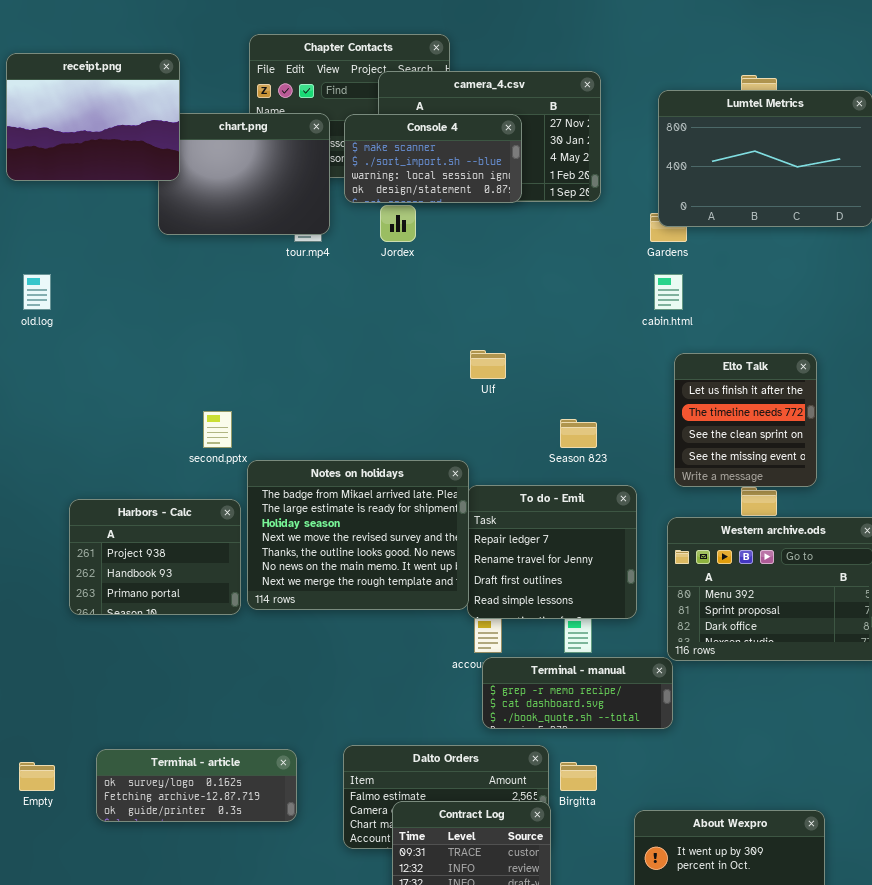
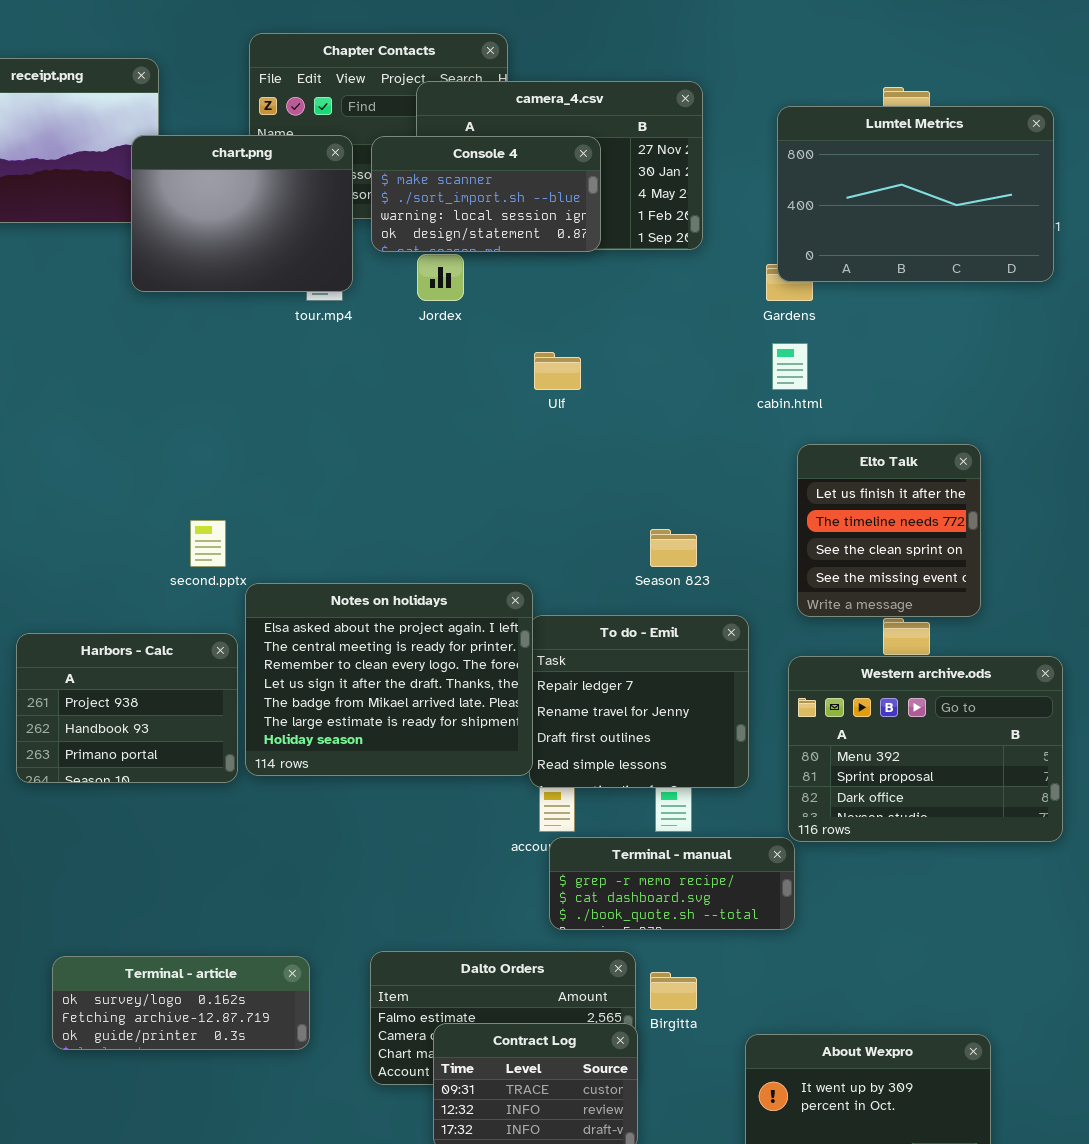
chart.png: [158,113,330,235] -> [131,135,353,292], raised
Ulf: [470,350,506,379] -> [534,352,581,390], moved
Notes on holidays: [247,460,469,610] -> [245,583,533,776], scrolled up 4 rows

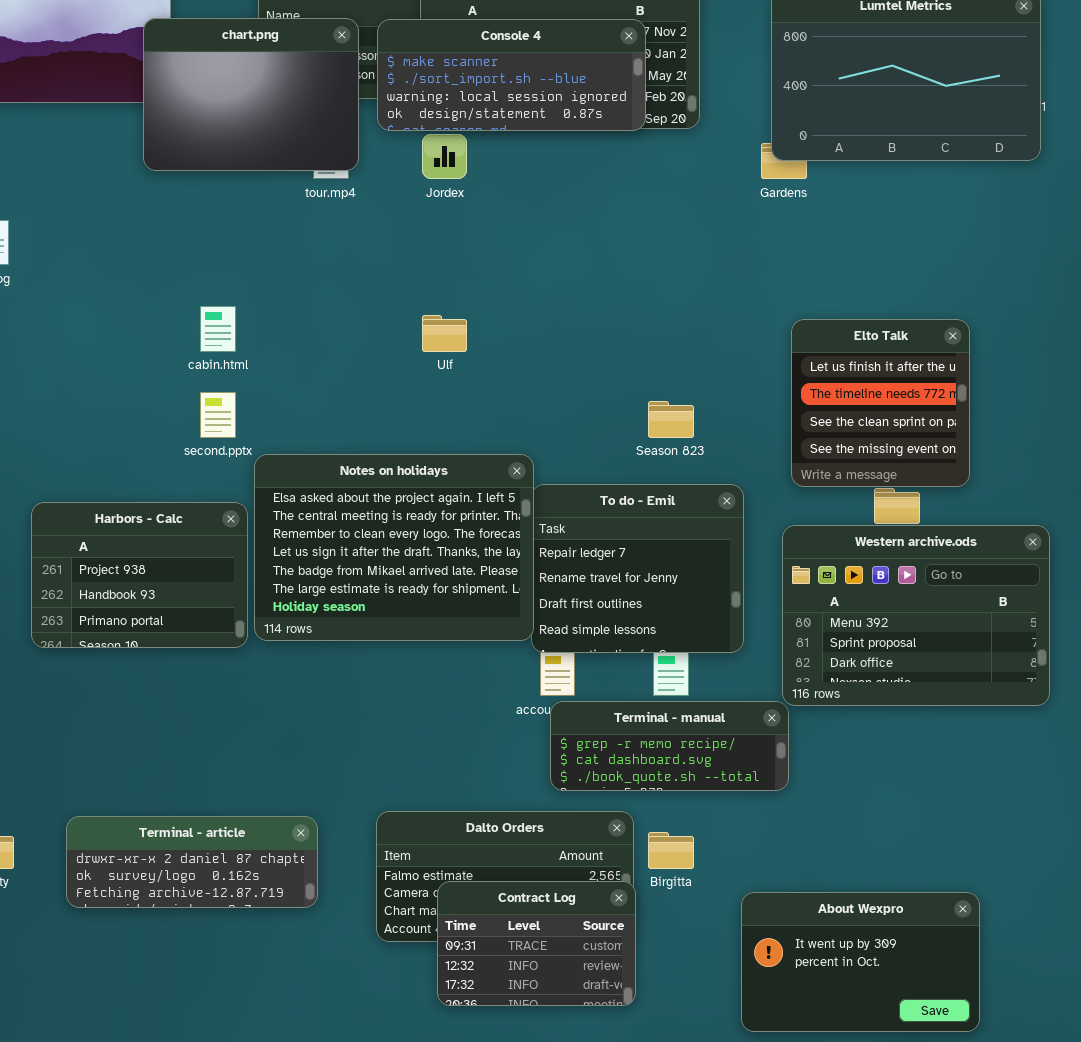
Console 4: [371,136,601,252] -> [377,19,646,131], resized
cabin.html: [772,343,808,390] -> [200,306,236,352], moved
Ulf: [534,352,581,390] -> [422,315,467,352], moved
Terminal - article: [52,956,310,1050] -> [66,816,318,908], scrolled up 1 row

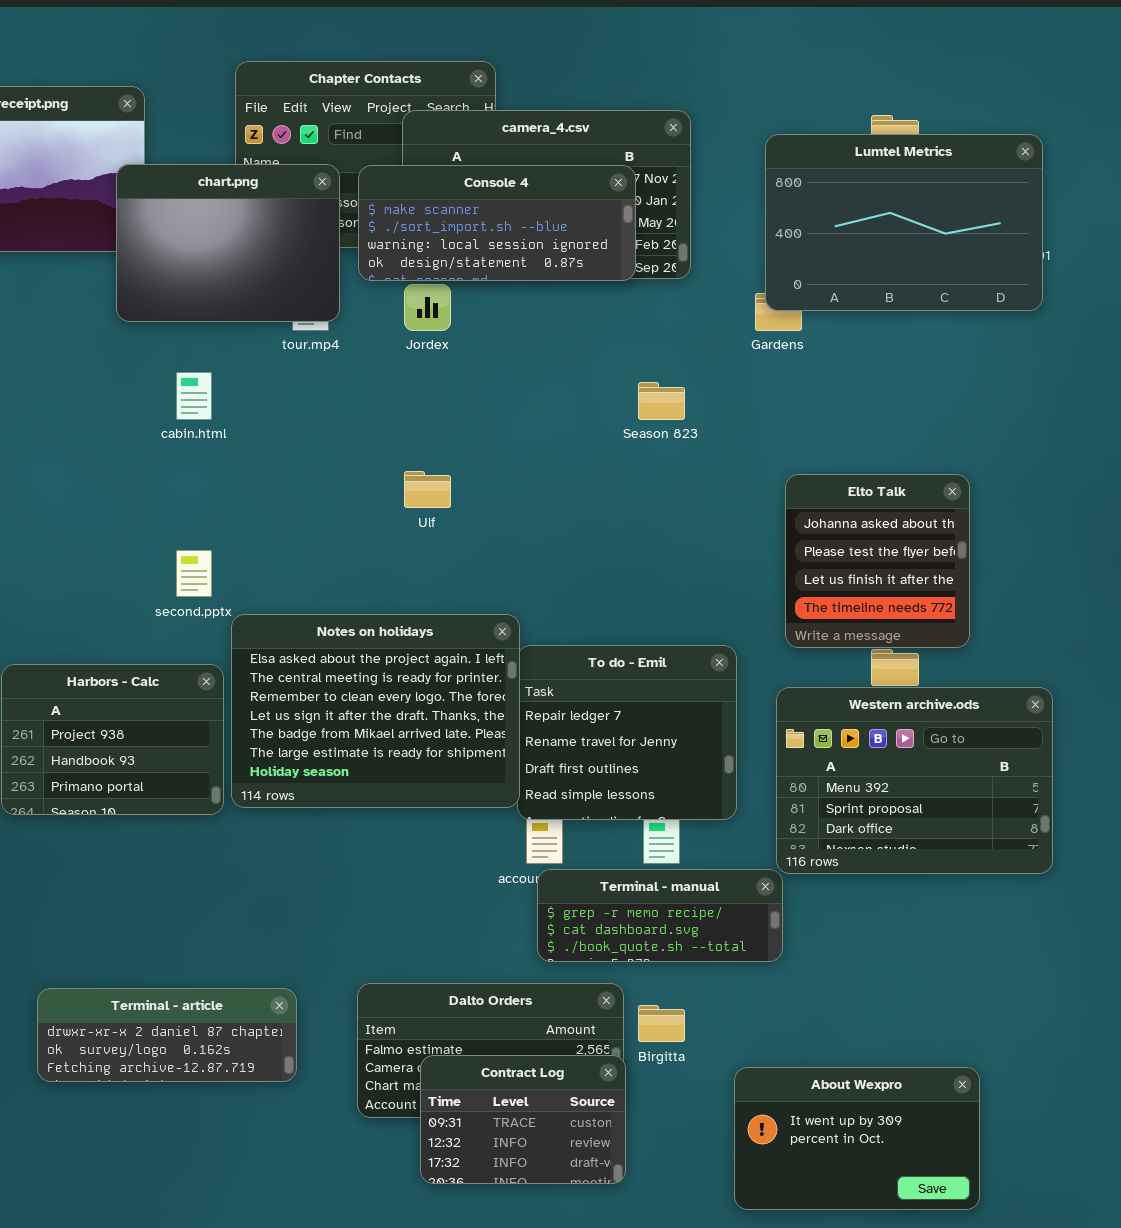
cabin.html: [200,306,236,352] -> [176,372,212,420], moved
Elto Talk: [791,319,970,487] -> [785,474,970,648], scrolled up 2 rows
Season 823: [648,401,694,438] -> [638,382,685,420], moved

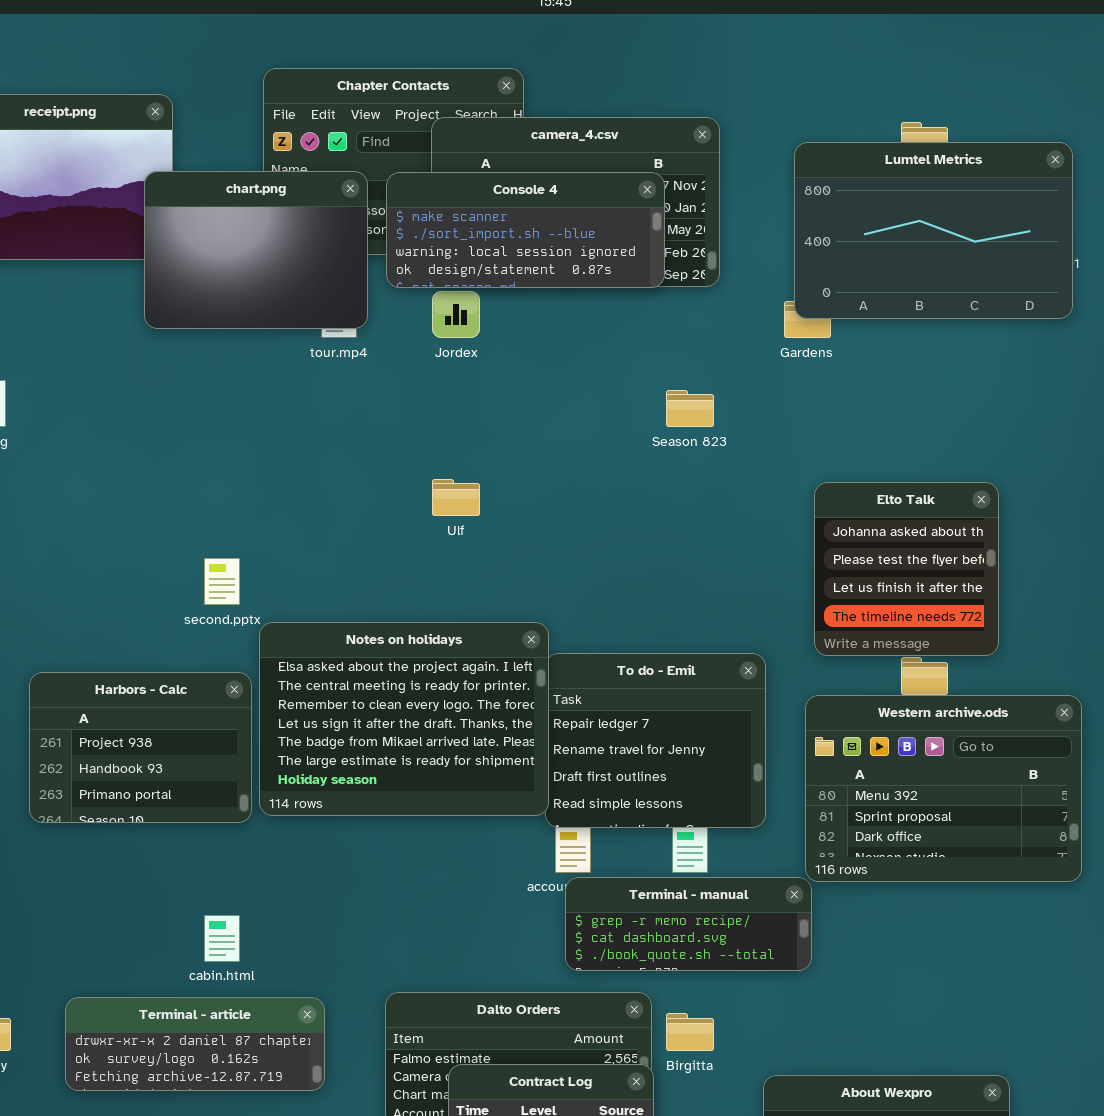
cabin.html: [176,372,212,420] -> [204,915,240,962], moved

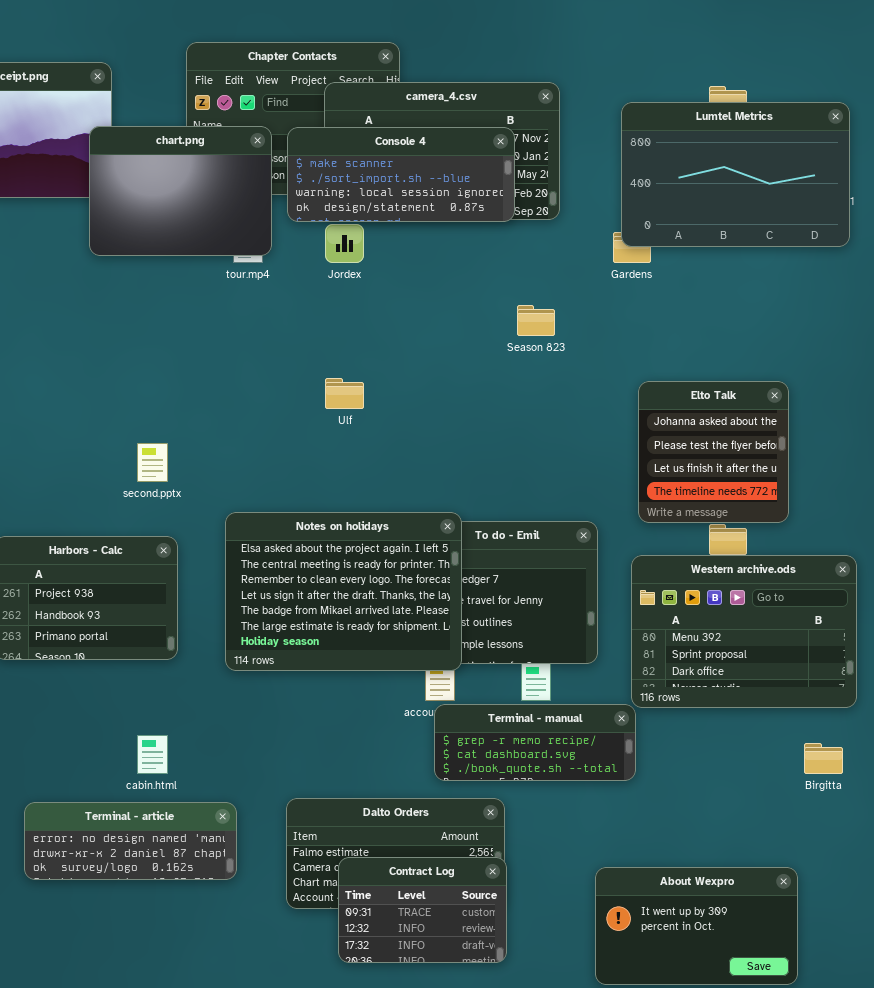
Notes on holidays: [259,622,549,816] -> [225,512,462,671], moved
Terminal - article: [65,997,325,1091] -> [24,802,237,880], scrolled up 1 row
Birgitta: [666,1013,714,1051] -> [804,743,843,774], moved

